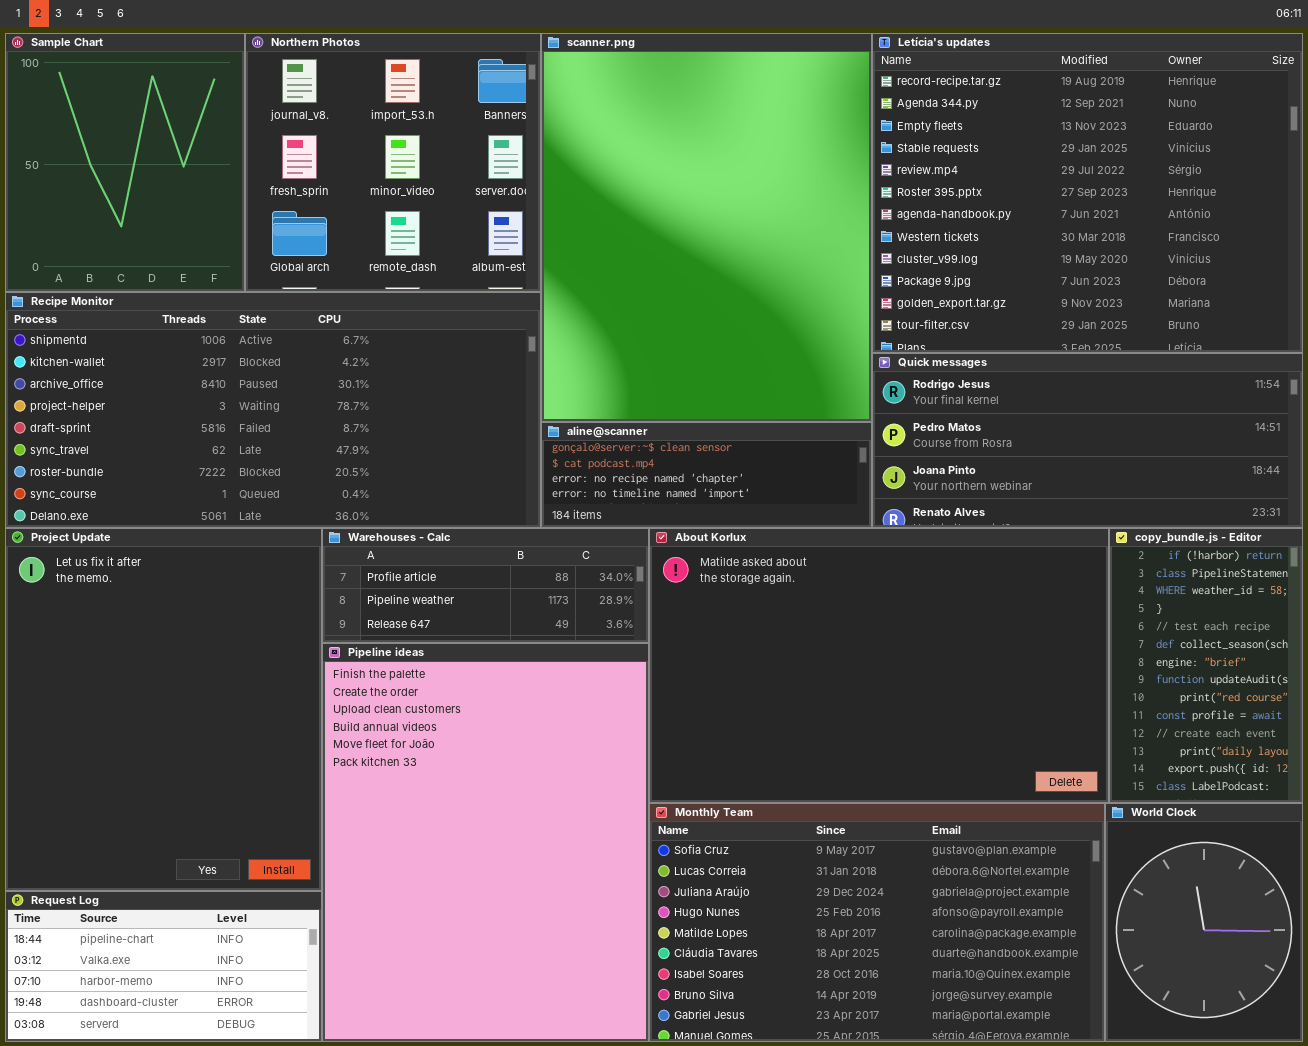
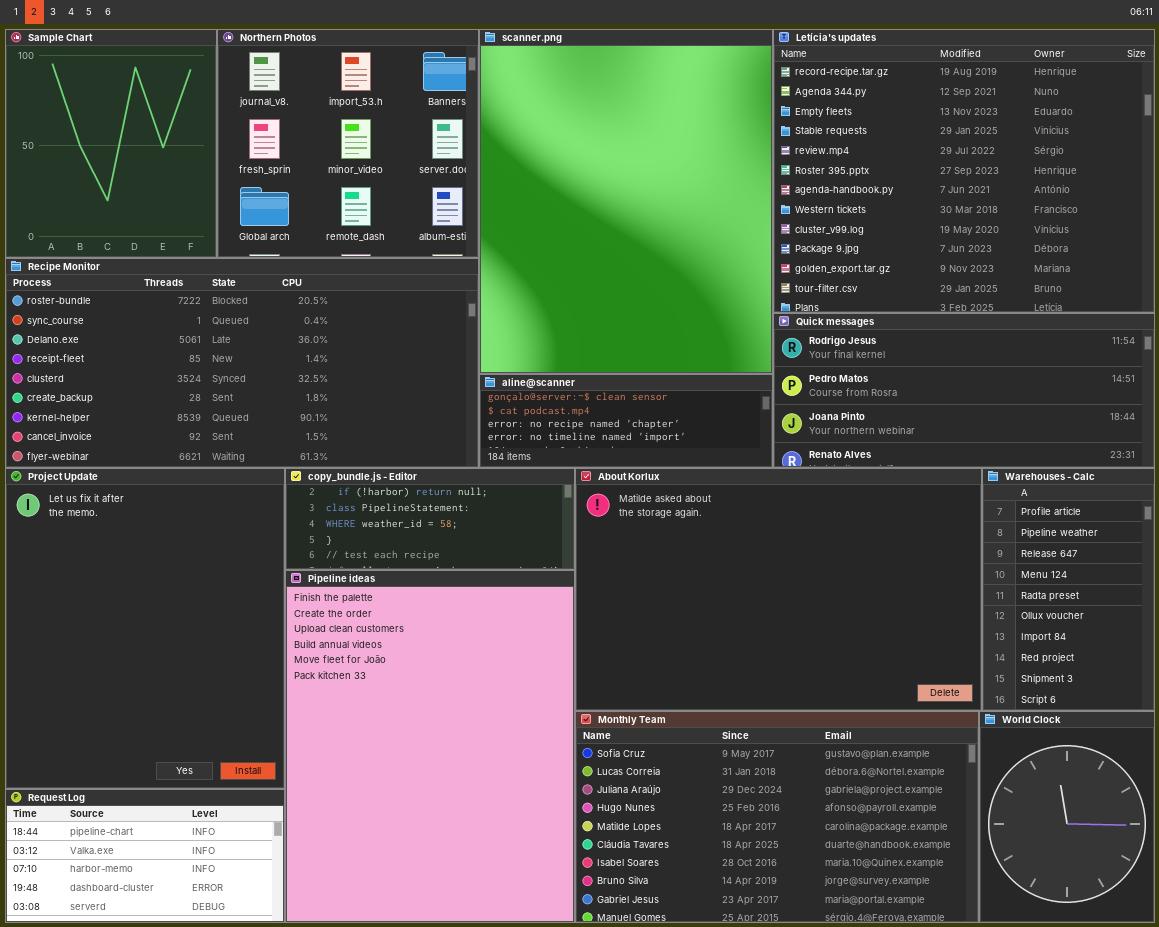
Recipe Monitor: [5,292,541,528] -> [5,258,479,468], scrolled down 6 rows
Warehouses - Calc: [322,528,649,643] -> [982,468,1155,711], moved, resized
copy_bundle.js - Editor: [1109,528,1303,803] -> [285,468,575,570], moved, resized

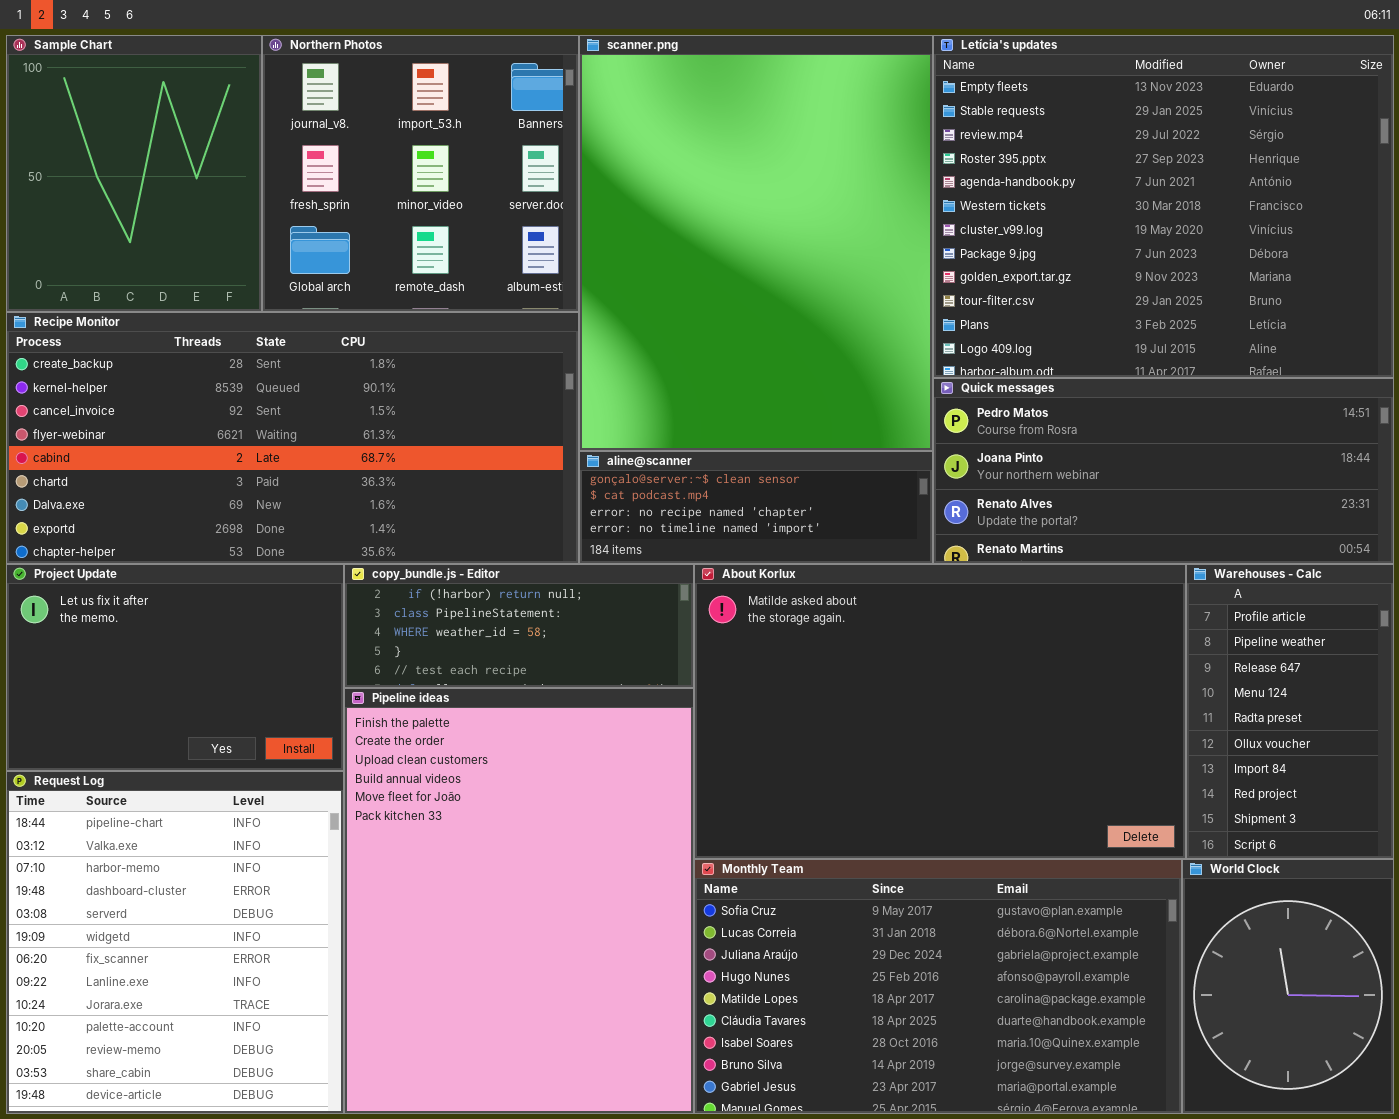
Letícia's updates: [773,29,1155,313] -> [933,35,1394,378], scrolled down 2 rows
Recipe Monitor: [5,258,479,468] -> [6,312,579,564], scrolled down 5 rows
Quick messages: [773,313,1155,468] -> [933,378,1394,564], scrolled down 1 row
Project Update: [5,468,285,789] -> [6,564,344,771], resized
Request Log: [5,789,285,923] -> [6,771,344,1114], resized

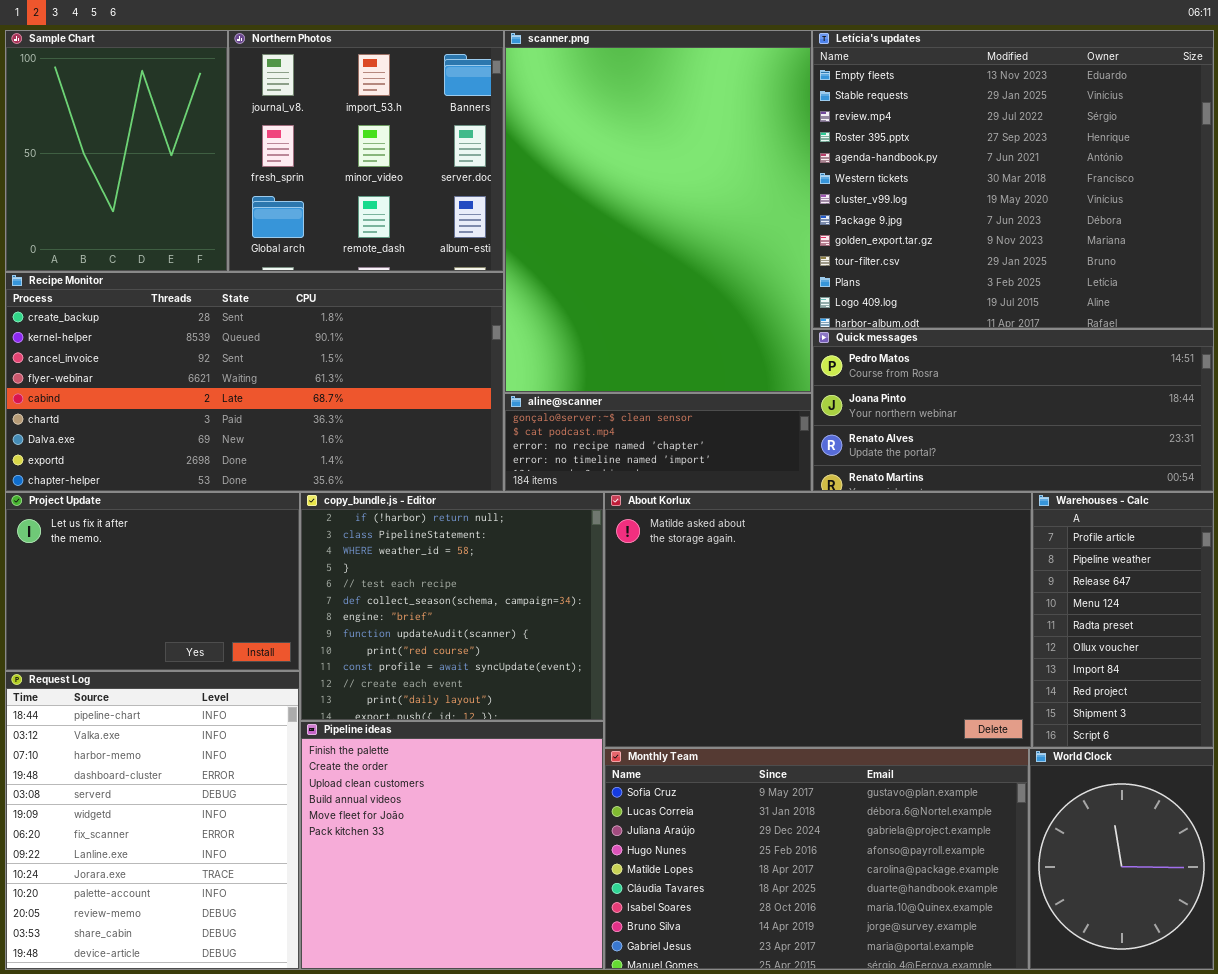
copy_bundle.js - Editor: [344,564,694,688] -> [300,492,604,721], resized
Pipeline ideas: [344,688,694,1114] -> [300,721,604,970], resized

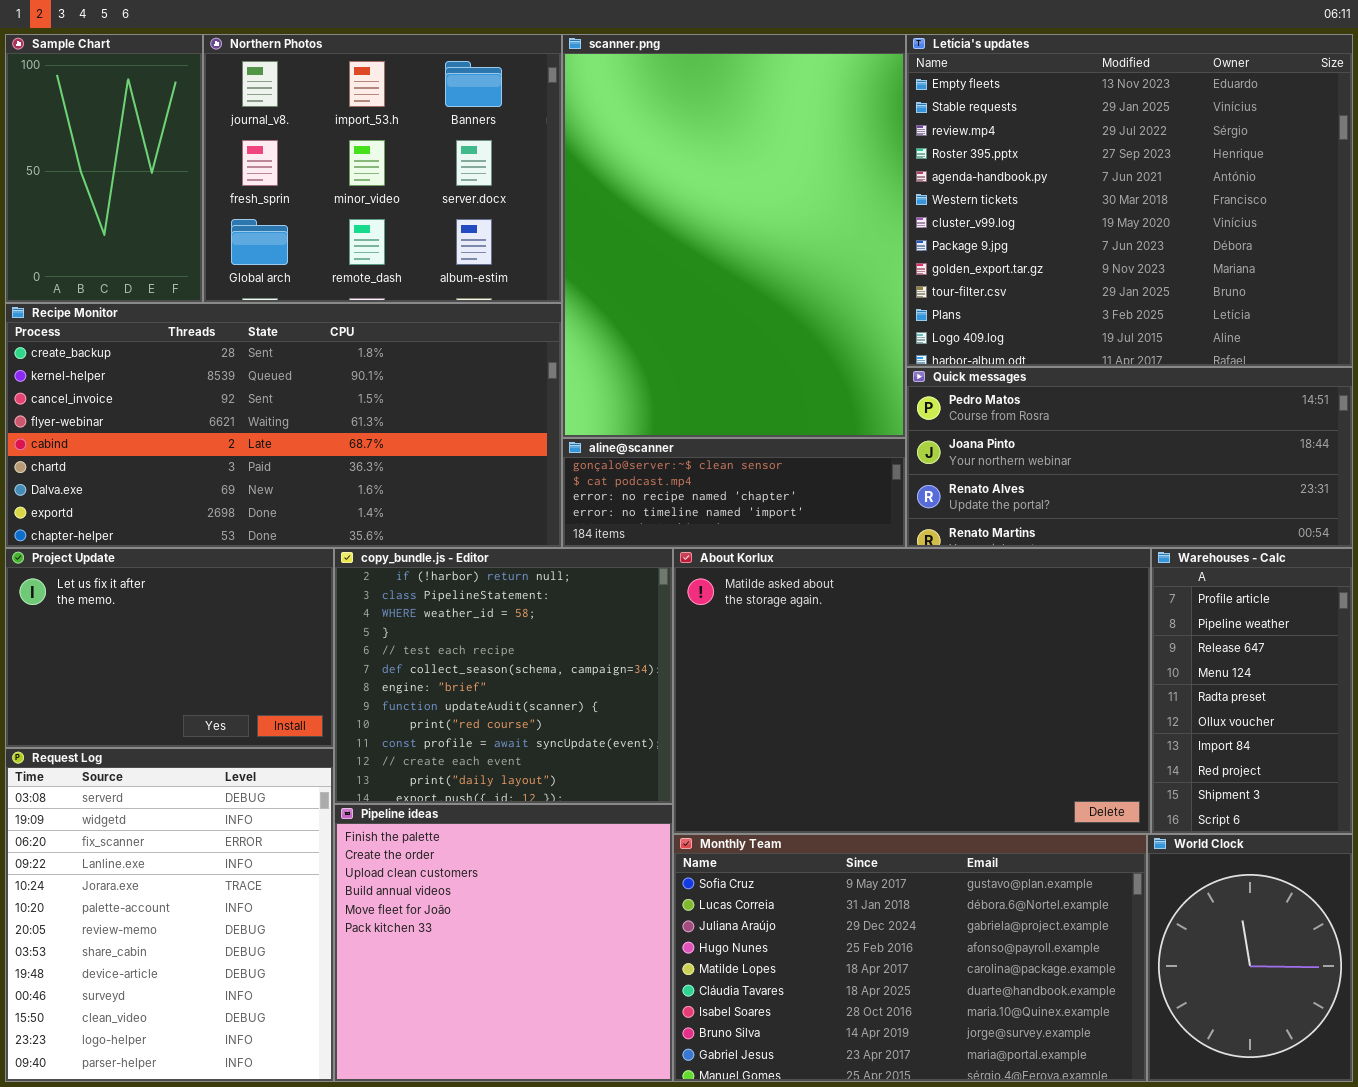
Sample Chart: [5,30,228,272] -> [5,34,203,303], resized
Northern Photos: [228,30,504,272] -> [203,34,562,303], resized
Request Log: [5,671,300,970] -> [5,748,334,1082], scrolled down 4 rows

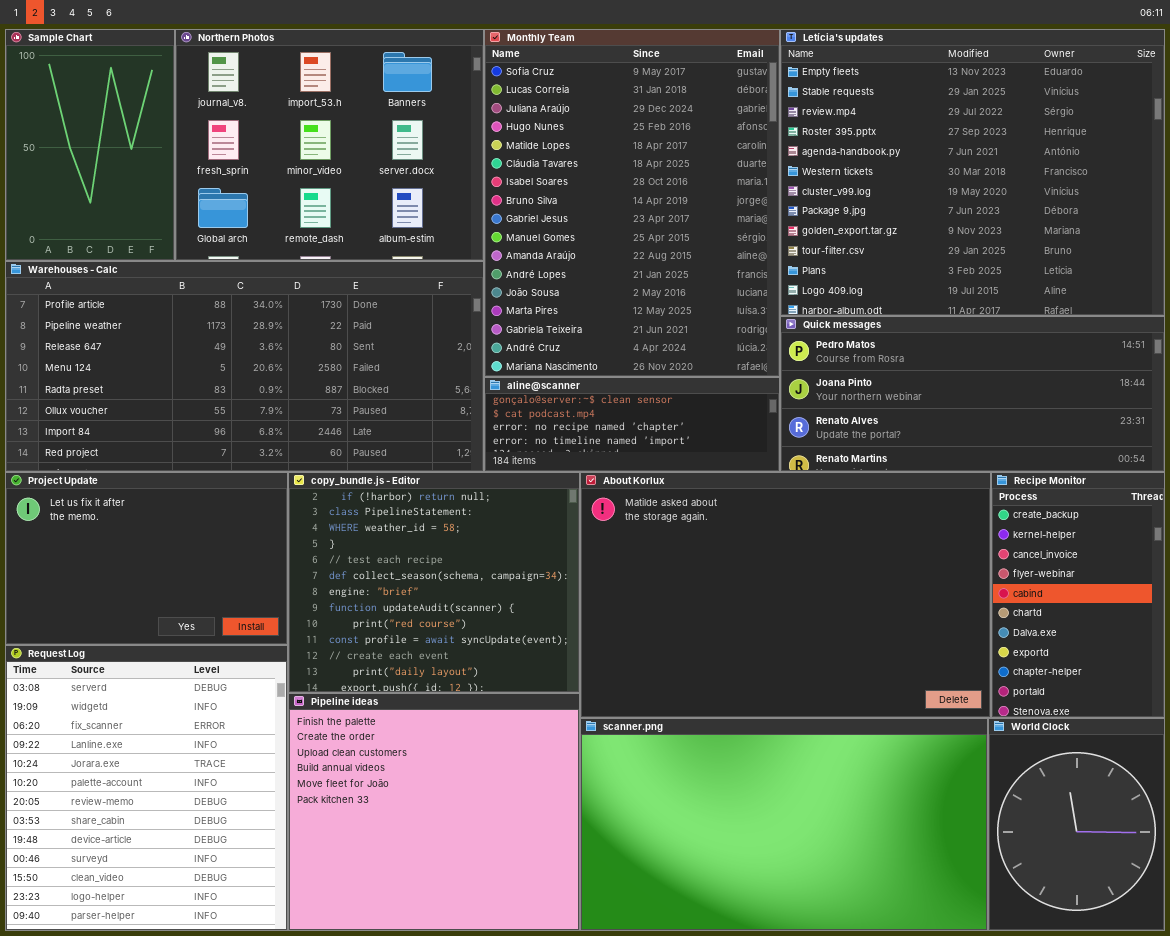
scanner.png: [562,34,906,438] -> [580,718,988,931], moved, resized
Recipe Monitor: [5,303,562,548] -> [991,472,1165,718], moved, resized
Warehouses - Calc: [1151,548,1353,834] -> [5,261,484,472], moved, resized
Monthly Team: [673,834,1147,1082] -> [484,29,780,377], moved, resized

